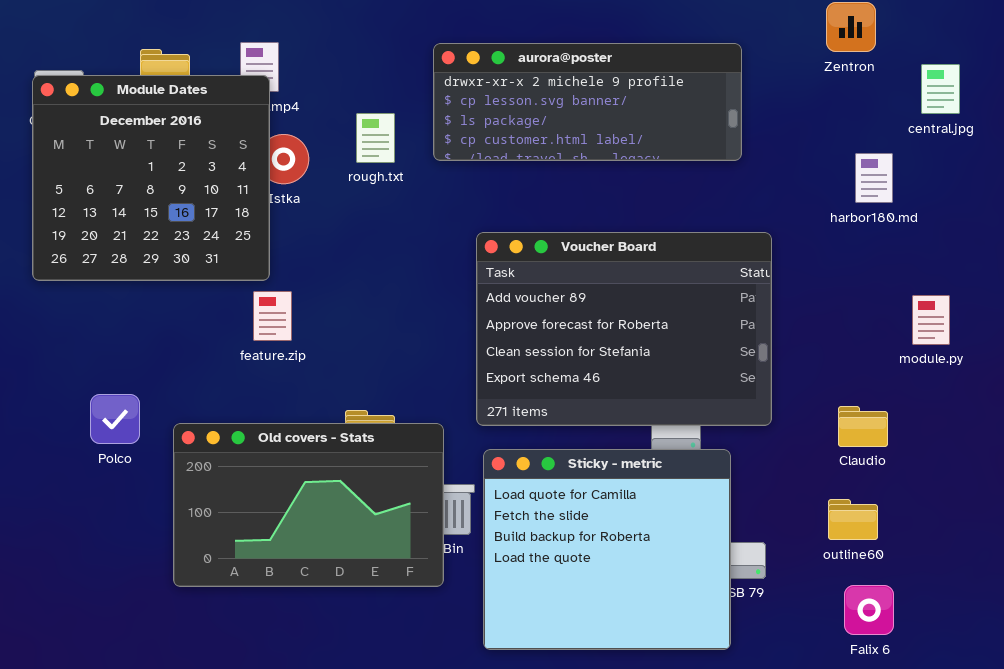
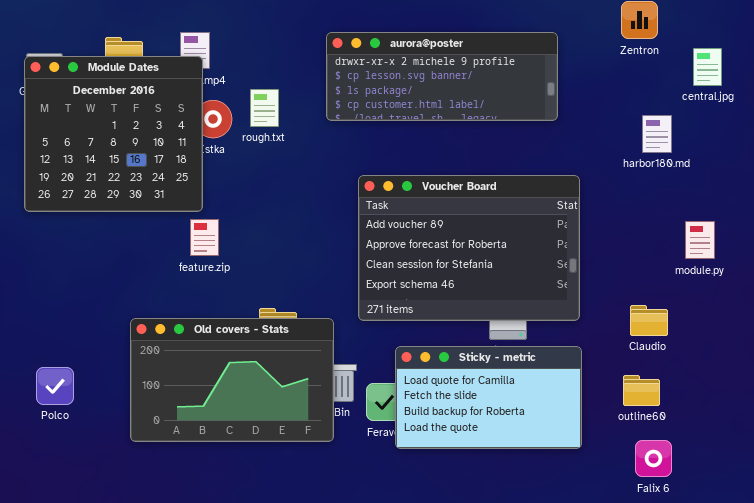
rough.txt: [356,113,395,163] -> [250,89,279,127], moved
Polco: [90,394,140,444] -> [36,367,74,405], moved
Sticky - metric: [483,449,731,650] -> [395,346,582,449], moved, resized

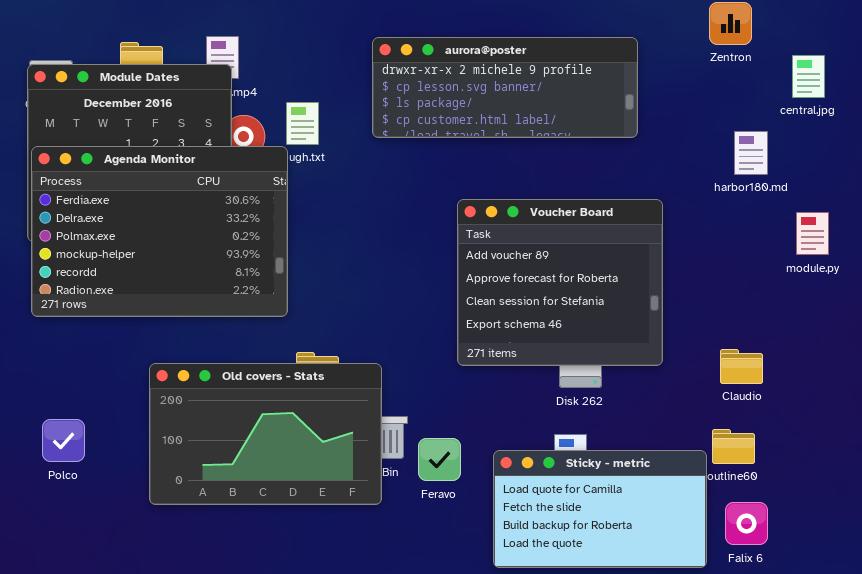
Agenda Monitor: none -> [31,146,288,317], opened
Voucher Board: [358,175,580,321] -> [457,199,663,366], resized
module.py: [685,221,715,259] -> [796,212,829,255], moved
Sticky - metric: [395,346,582,449] -> [493,450,707,568], moved

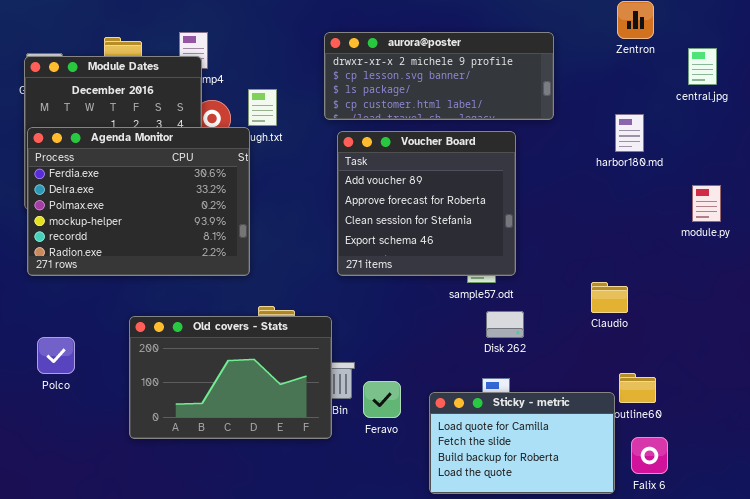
harbor180.md: [734,131,768,175] -> [615,114,644,152], moved
Voucher Board: [457,199,663,366] -> [337,131,516,276], moved
Claudio: [720,349,763,384] -> [591,282,628,313], moved
Polco: [42,419,85,462] -> [37,337,75,374], moved

